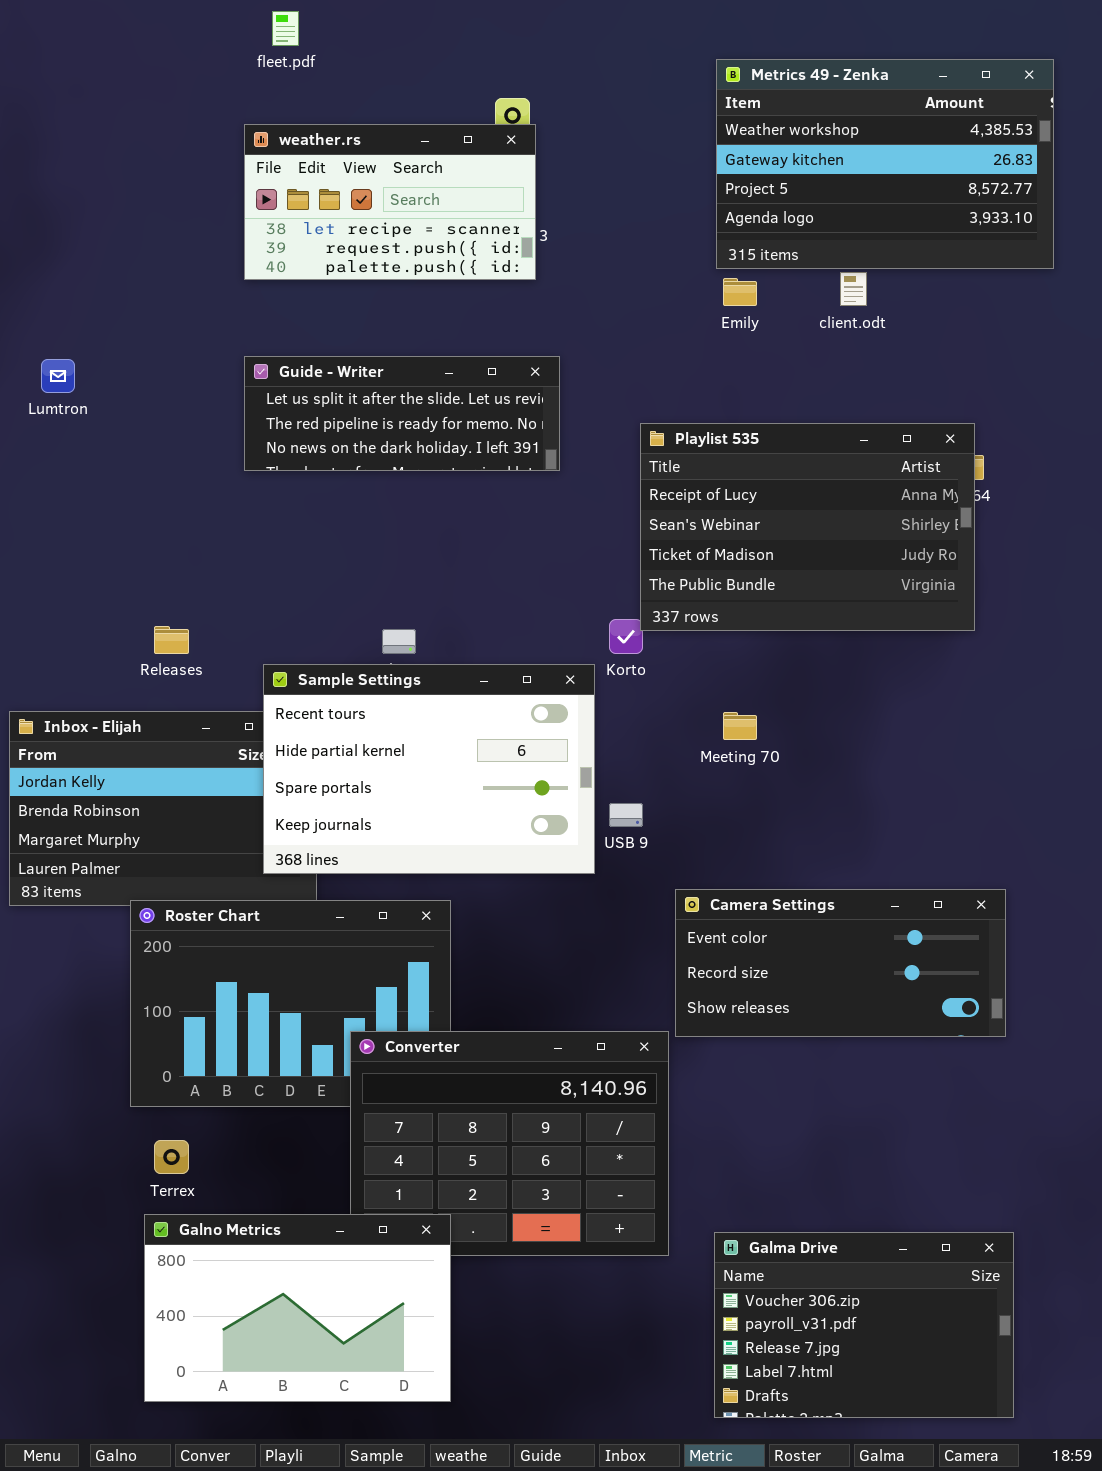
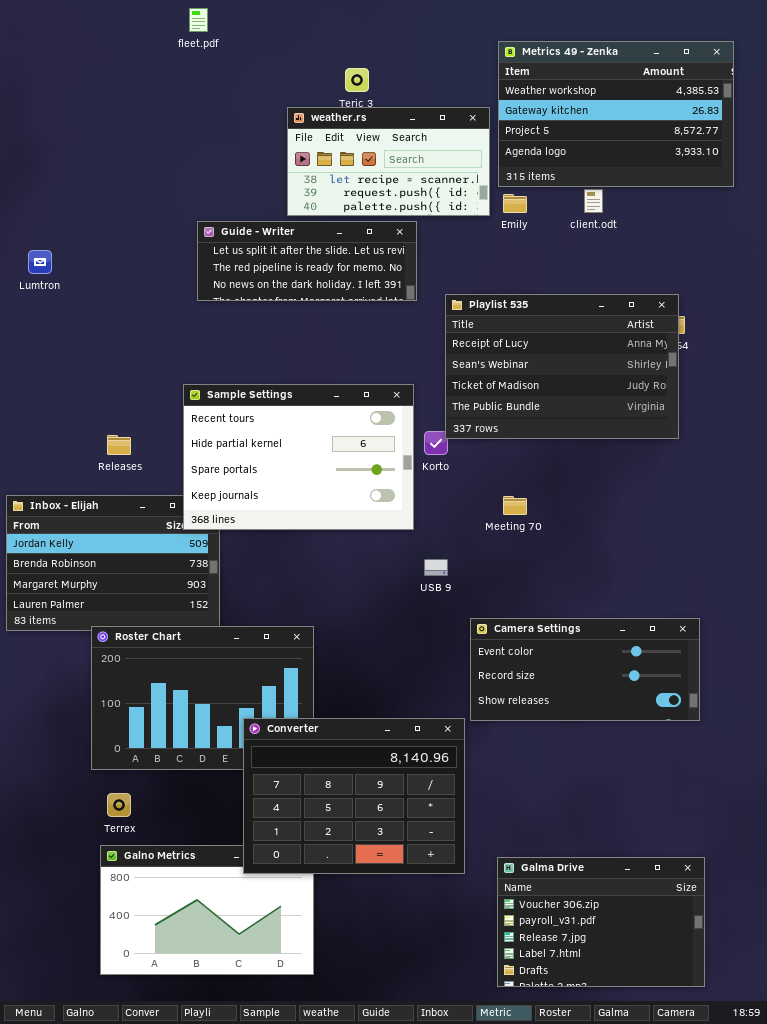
weather.rs: [244,124,536,280] -> [287,107,490,216], moved
Guide - Writer: [244,356,560,471] -> [197,221,417,301], moved
Sample Settings: [263,664,595,874] -> [183,384,414,530], moved
Converter: [350,1031,669,1256] -> [243,718,465,874], raised

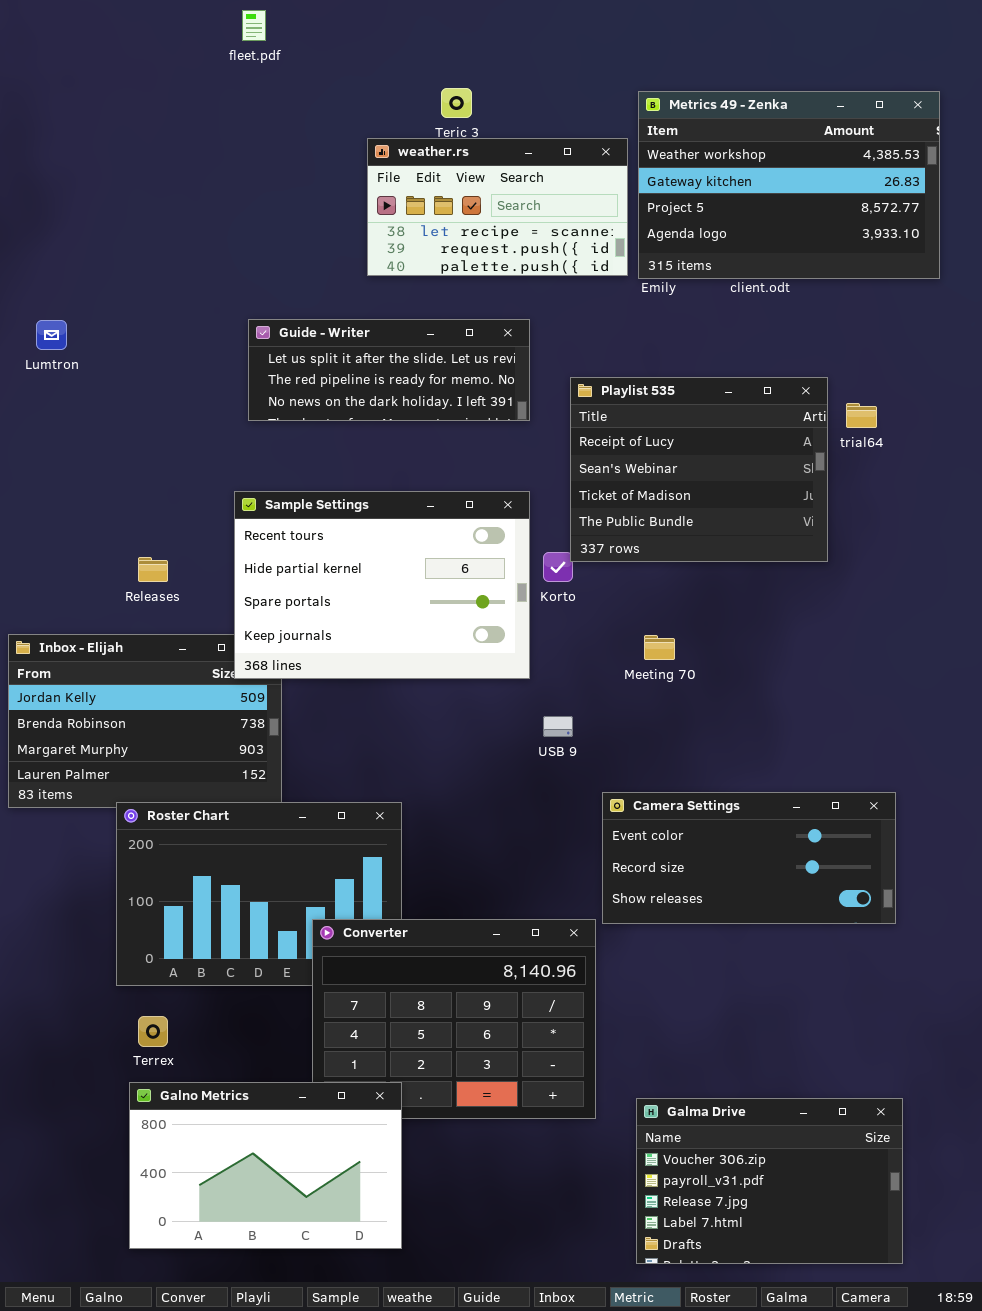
Metrics 49 - Zenka: [498,41,734,187] -> [638,91,940,279], moved
Guide - Writer: [197,221,417,301] -> [248,319,530,421], moved
Playlist 535: [445,294,679,439] -> [570,377,828,562], resized
Galno Metrics: [100,845,314,975] -> [129,1082,402,1249], raised

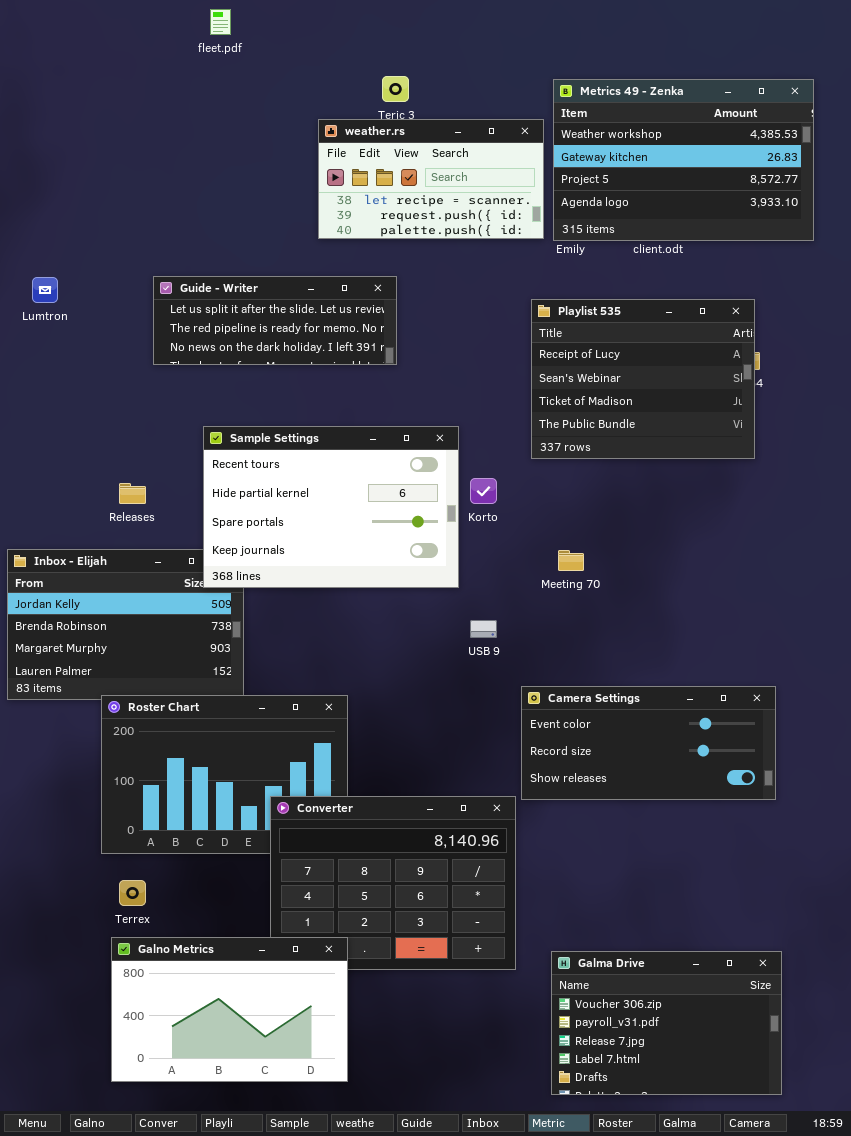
Guide - Writer: [248,319,530,421] -> [153,276,397,365], moved
Playlist 535: [570,377,828,562] -> [531,299,755,459], moved

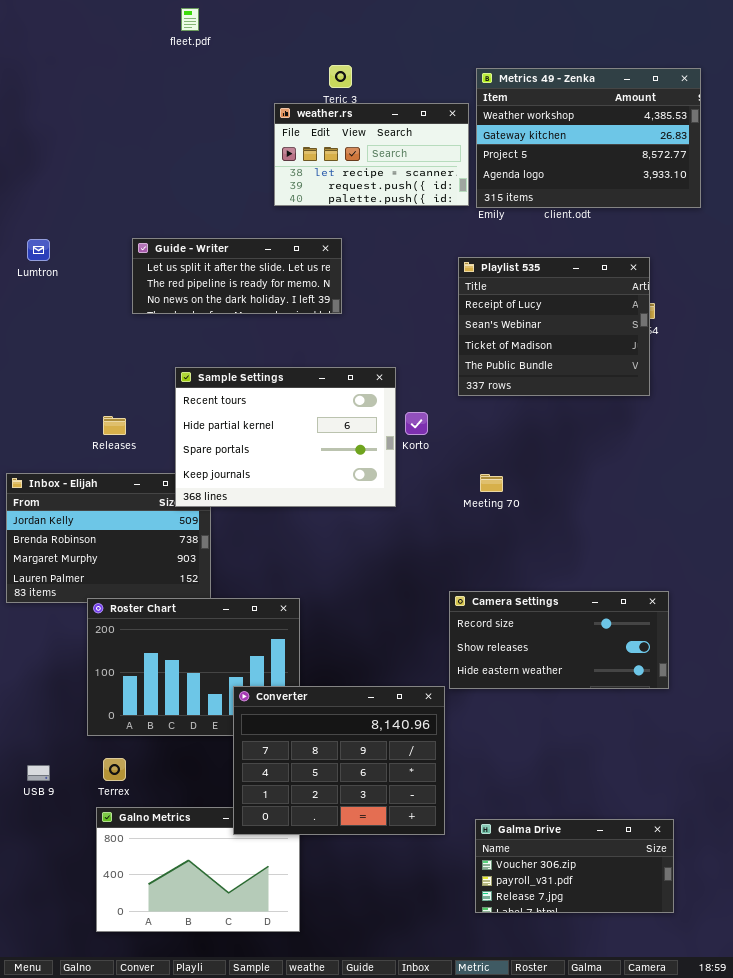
USB 9: [470,620,497,638] -> [27,765,50,781], moved
Camera Settings: [521,686,776,800] -> [449,591,669,689], scrolled down 1 row
Converter: [270,796,516,970] -> [233,686,445,835], raised
Galma Drive: [551,951,782,1095] -> [475,819,674,913], resized

